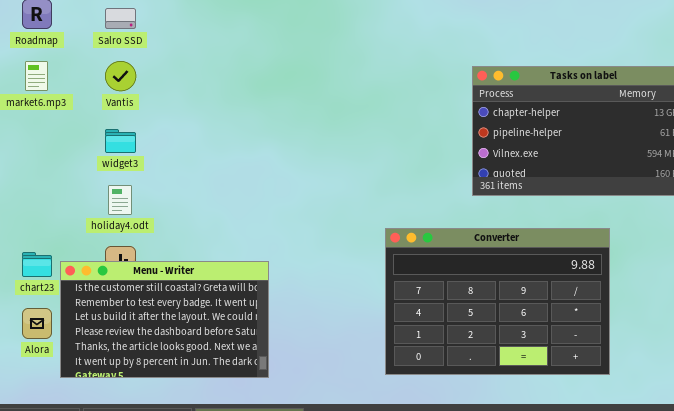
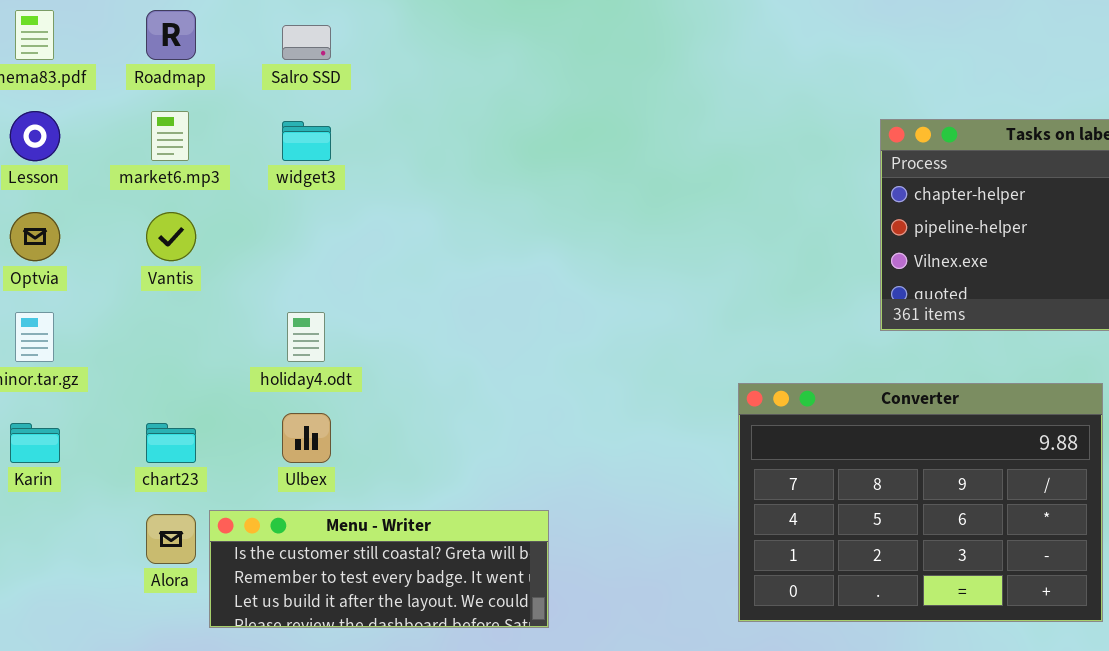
Vantis: [105,61,136,91] -> [146,212,196,261], moved
widget3: [105,129,136,153] -> [282,121,331,161], moved
Menu - Writer: [60,261,269,378] -> [209,510,549,628], resized

